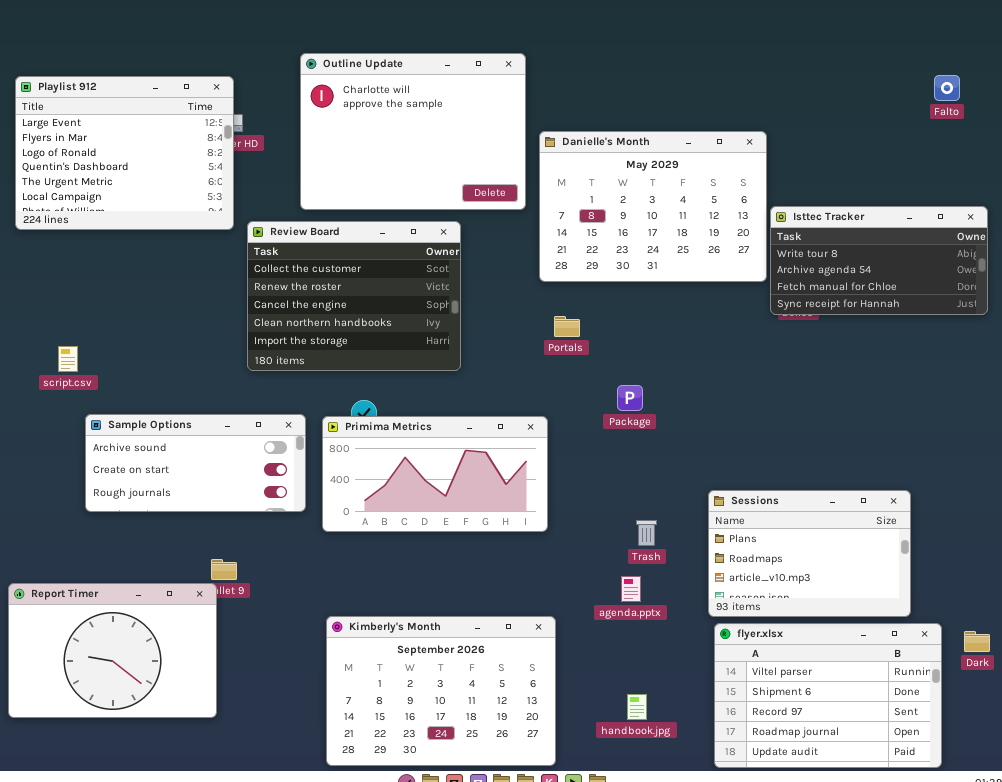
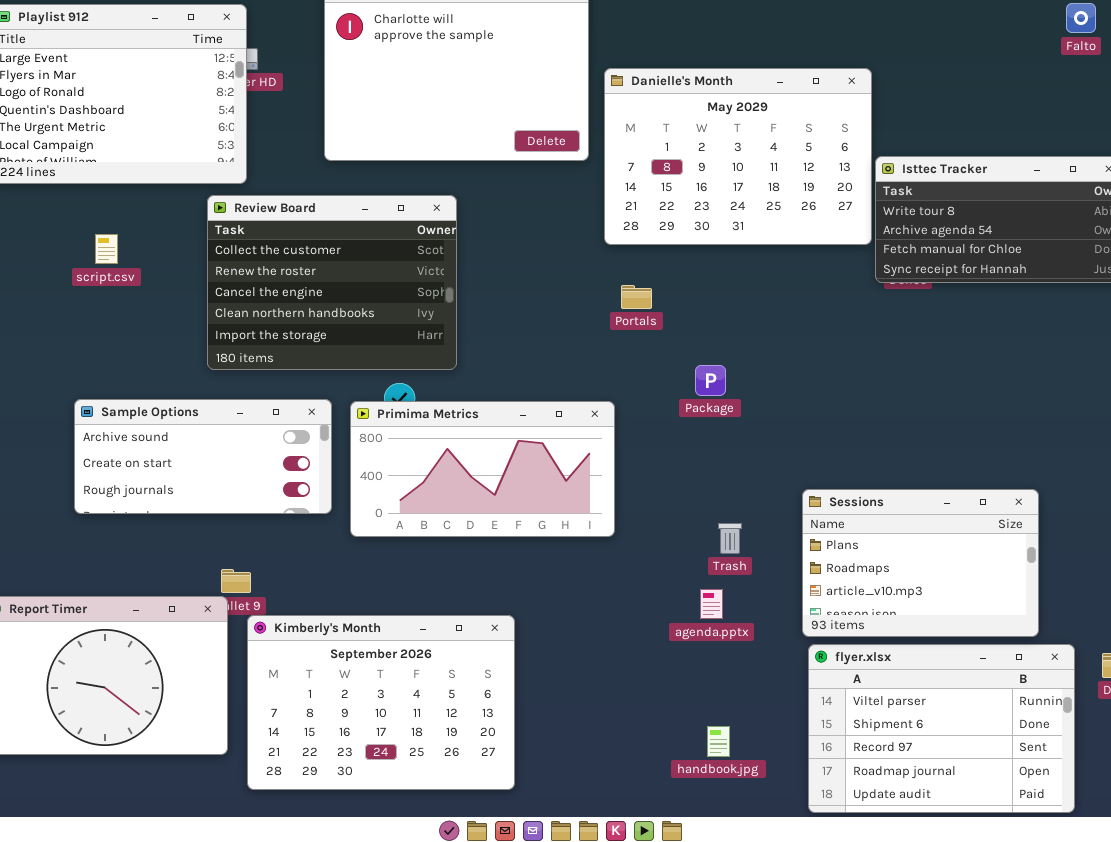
Review Board: [247,221,461,371] -> [207,195,457,370], moved
script.csv: [58,346,78,372] -> [95,234,118,264], moved
Kimberly's Month: [326,616,556,766] -> [247,615,515,790], moved

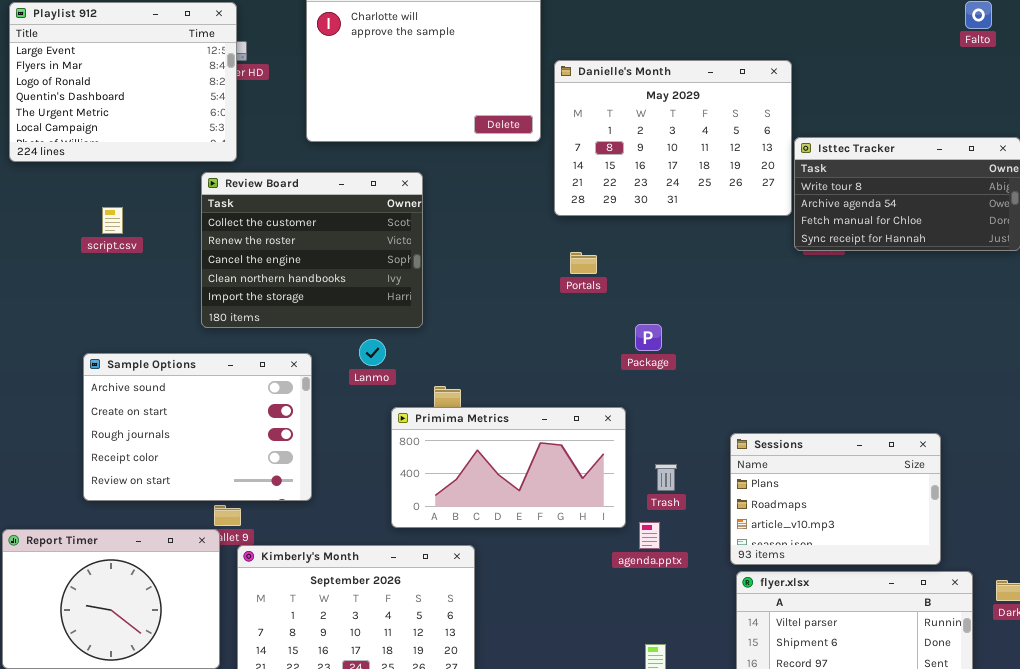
Sample Options: [74,399,332,514] -> [83,353,312,501], resized
Primima Metrics: [350,401,615,537] -> [391,407,626,528], moved

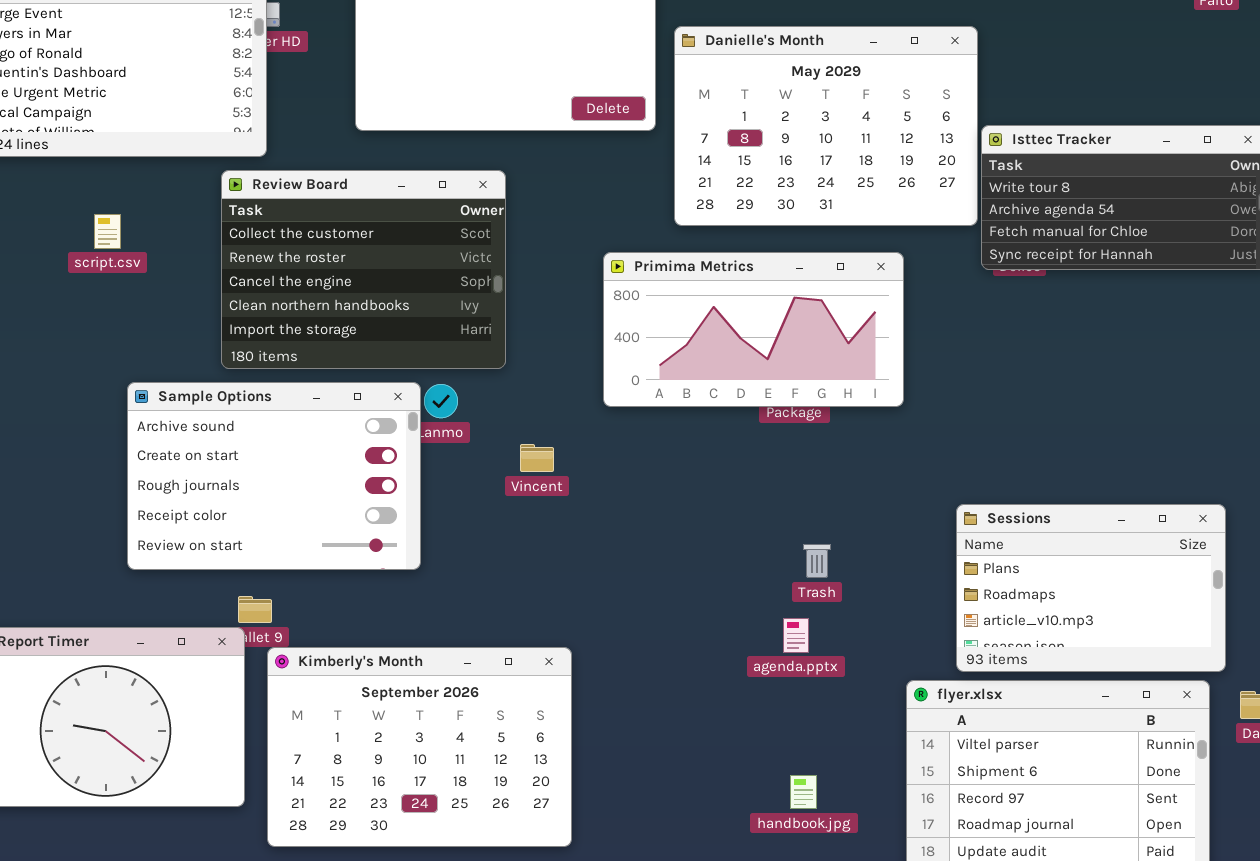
Sample Options: [83,353,312,501] -> [127,382,421,570], moved
Primima Metrics: [391,407,626,528] -> [603,252,904,407], moved
Sessions: [730,433,941,565] -> [956,504,1226,672], moved

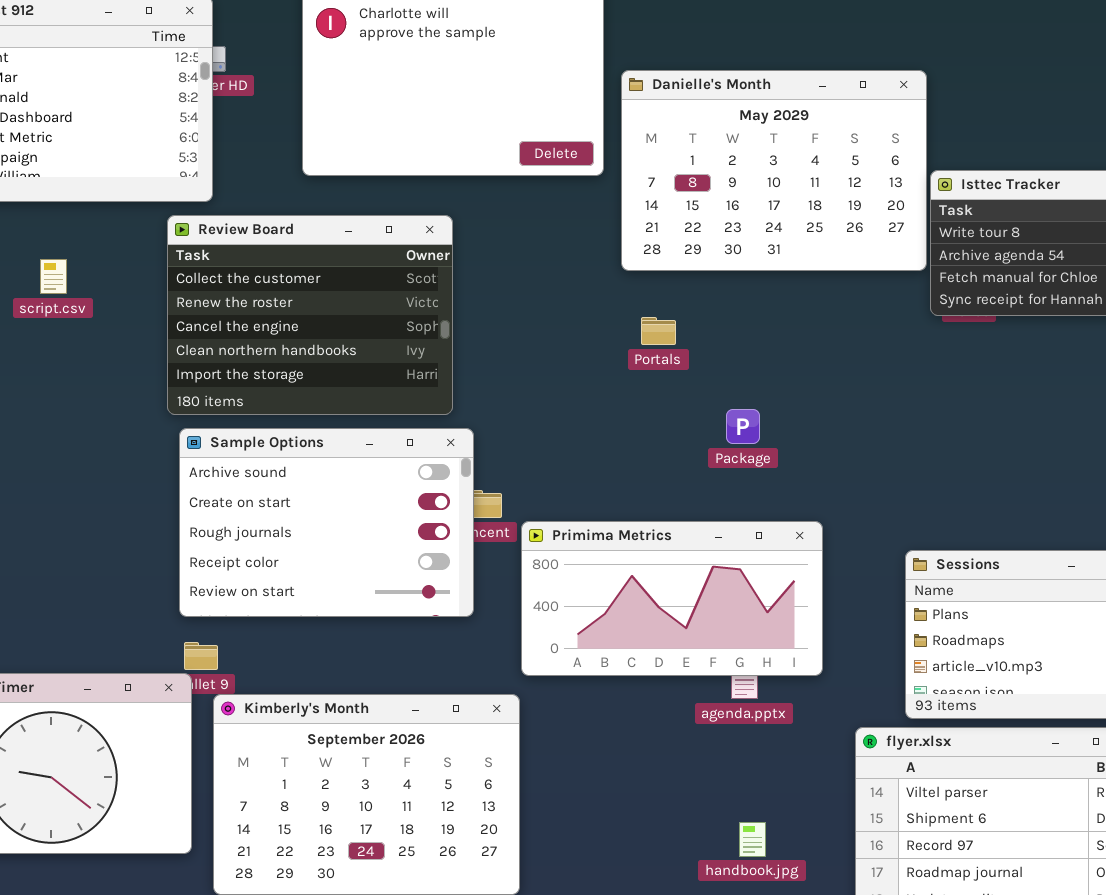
Primima Metrics: [603,252,904,407] -> [521,521,823,676], moved
Sample Options: [127,382,421,570] -> [179,428,474,617], moved

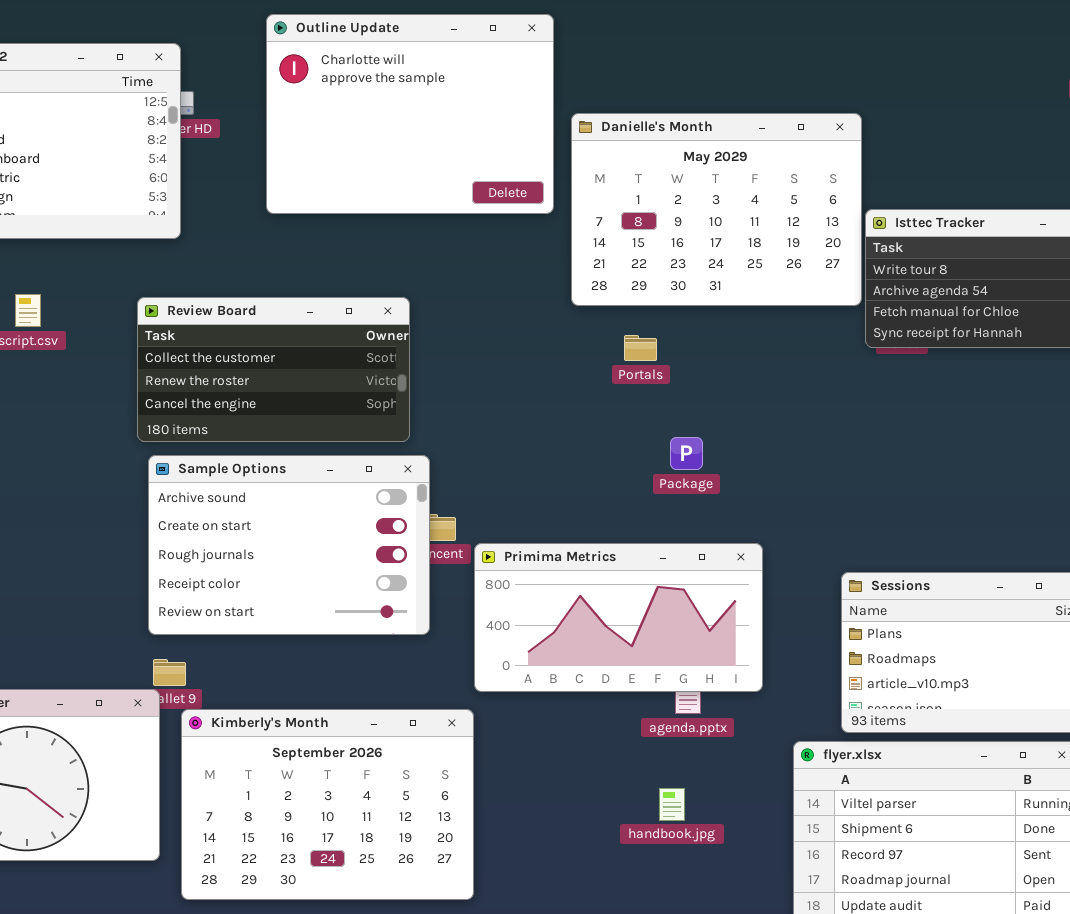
Review Board: [167,215,453,415] -> [137,297,410,442], resized
Portals: [641,317,676,345] -> [624,335,657,361], moved
handbook.jpg: [739,822,766,857] -> [659,788,685,821], moved

